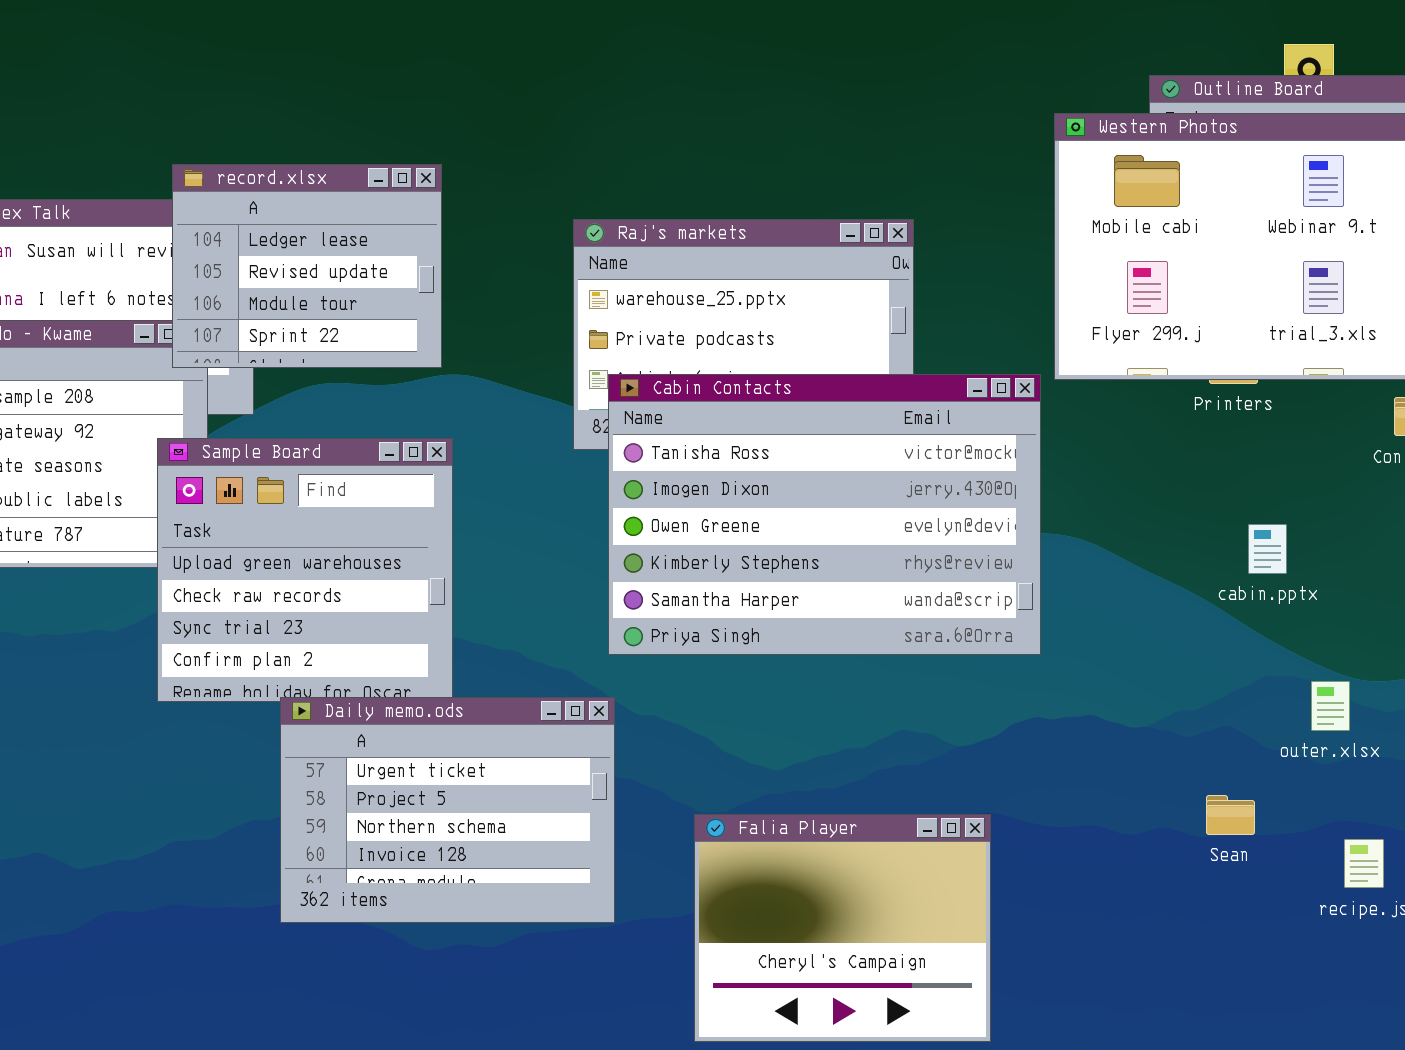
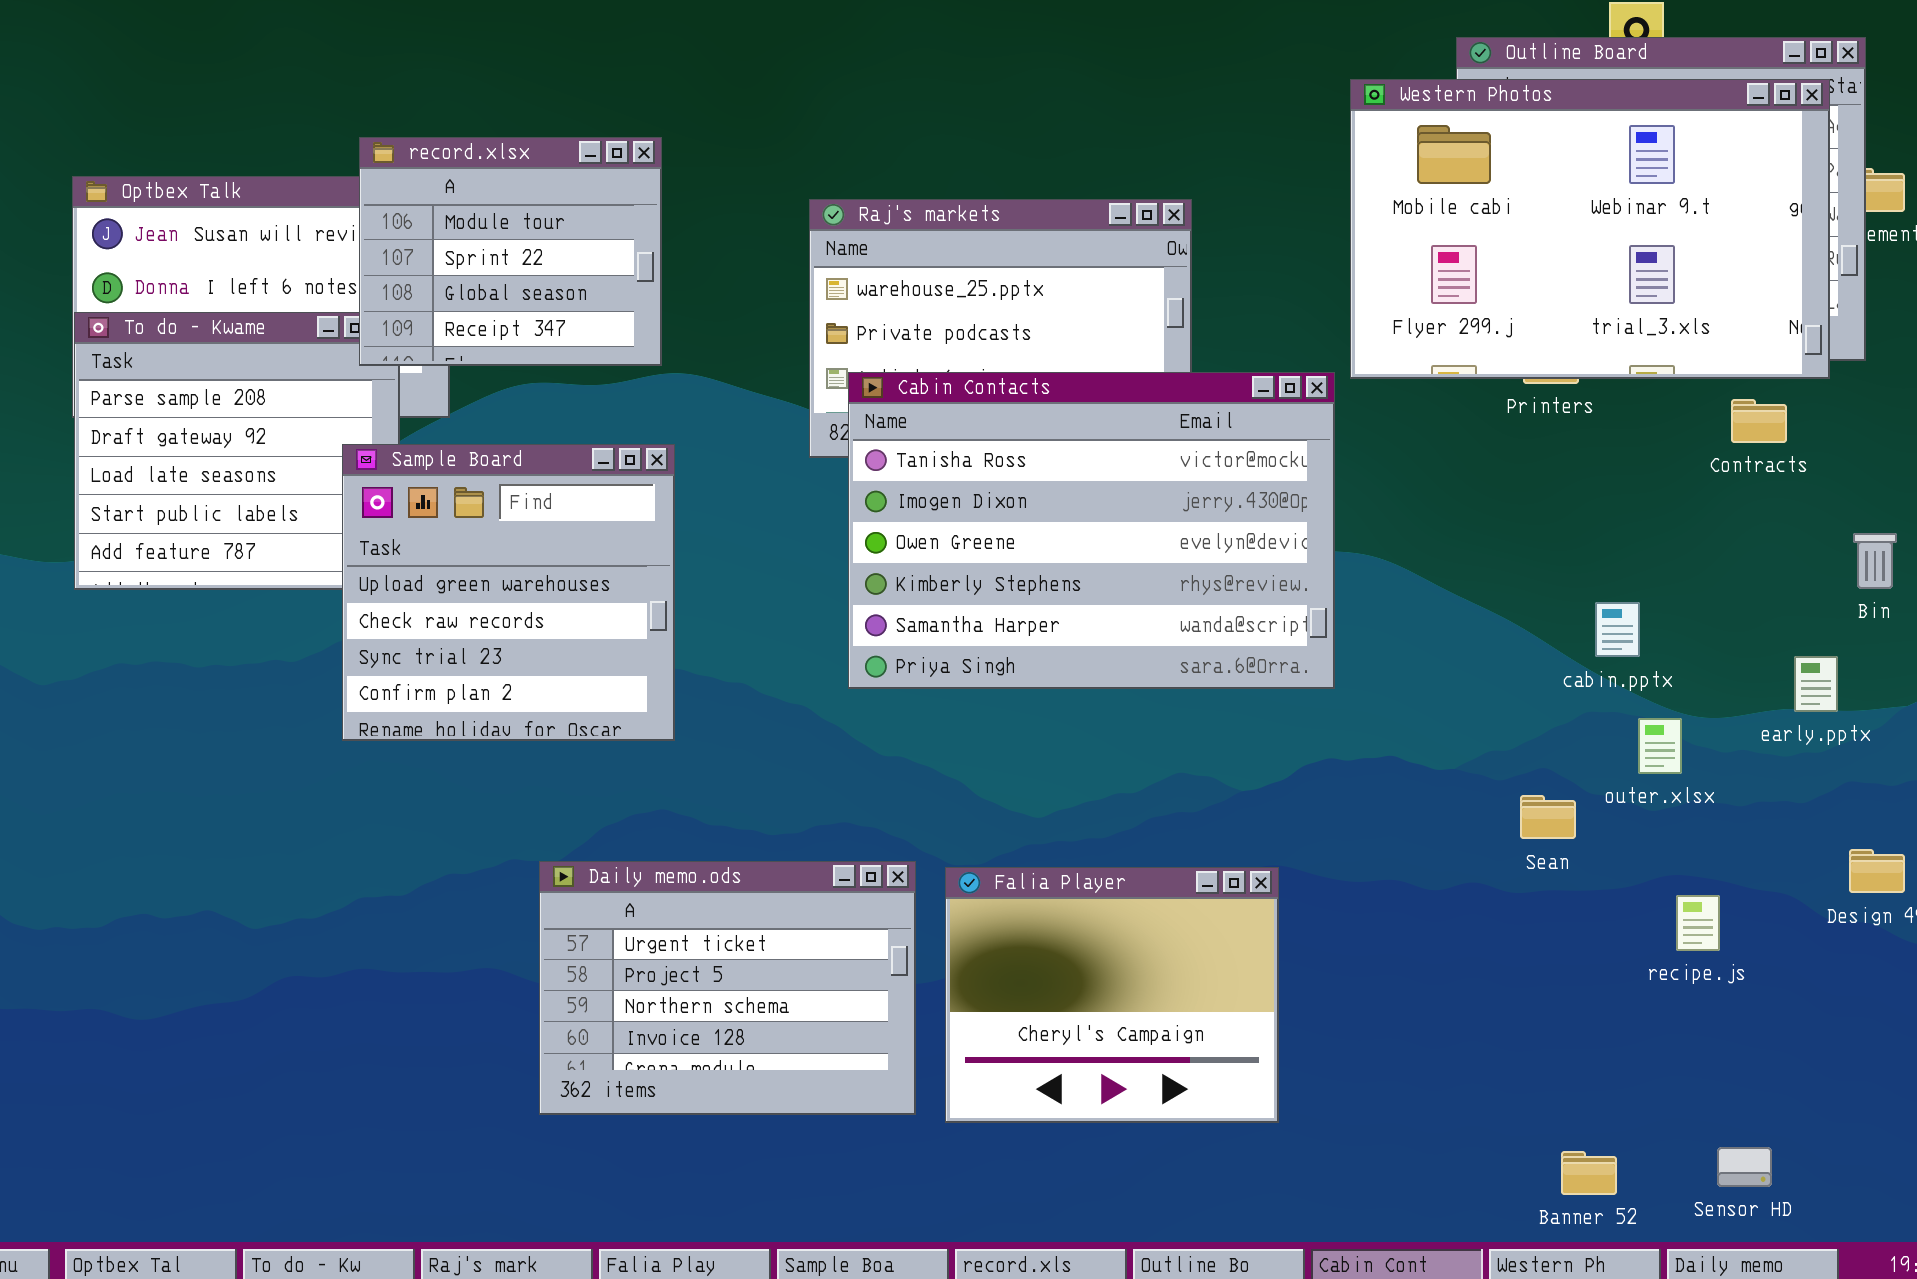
record.xlsx: [172,164,442,368] -> [359,137,662,366], scrolled down 2 rows
cabin.pptx: [1248,524,1287,574] -> [1595,602,1640,657], moved
Daily memo.ods: [280,697,615,923] -> [539,861,916,1115], moved
Sean: [1206,795,1255,835] -> [1520,795,1576,839], moved

